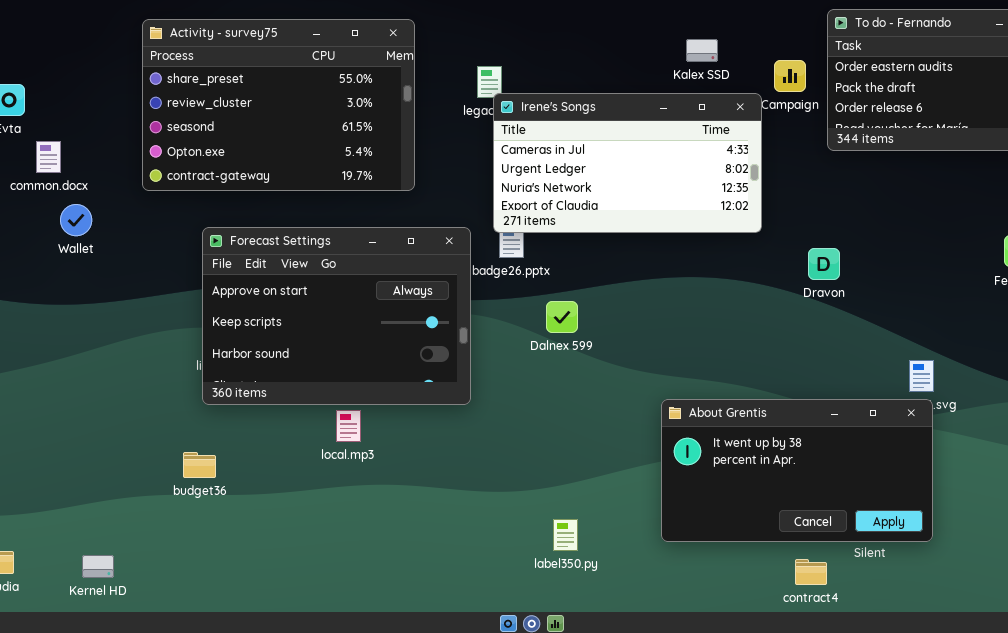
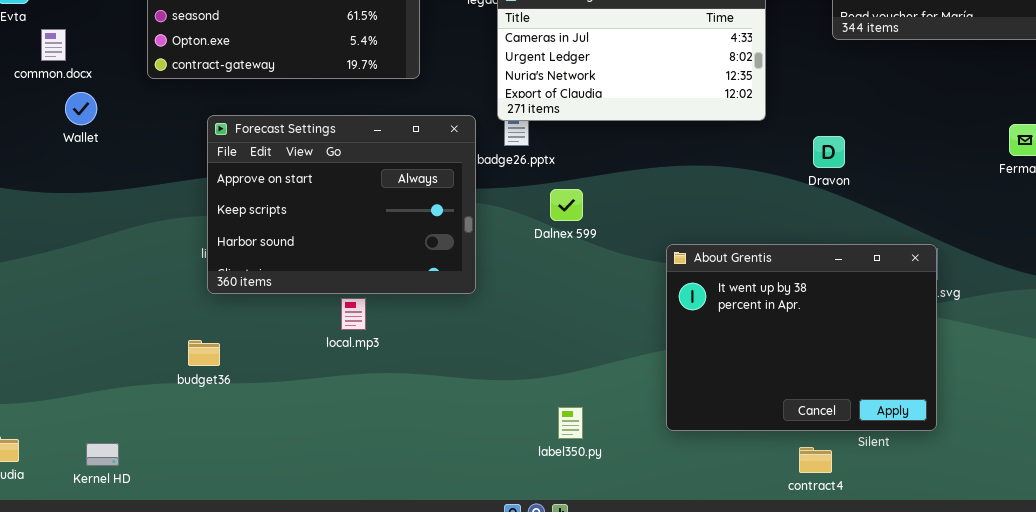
About Grentis: [661,399,933,542] -> [666,244,937,431], resized

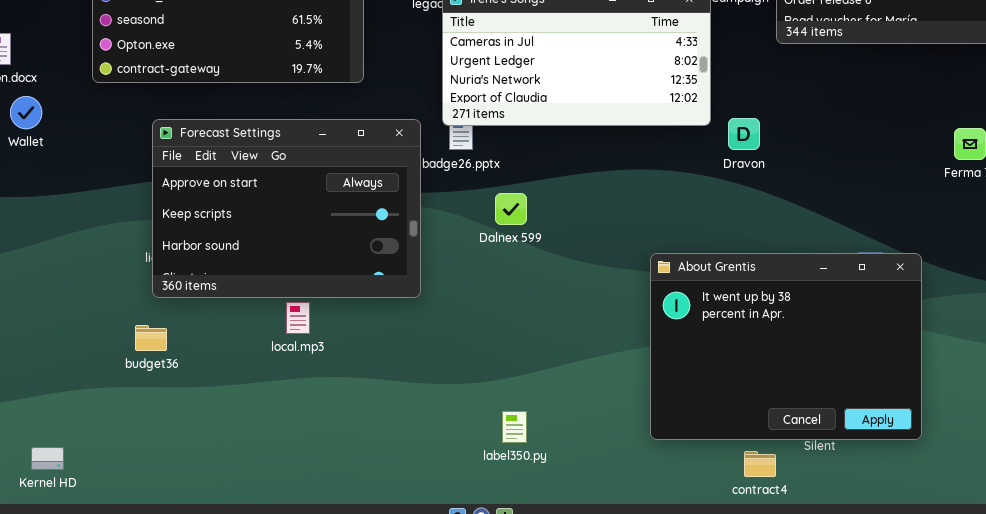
Dravon: [813,136,845,168] -> [728,118,760,150], moved
About Grentis: [666,244,937,431] -> [650,253,922,440], moved
budget36: [188,340,220,366] -> [135,325,167,351], moved

